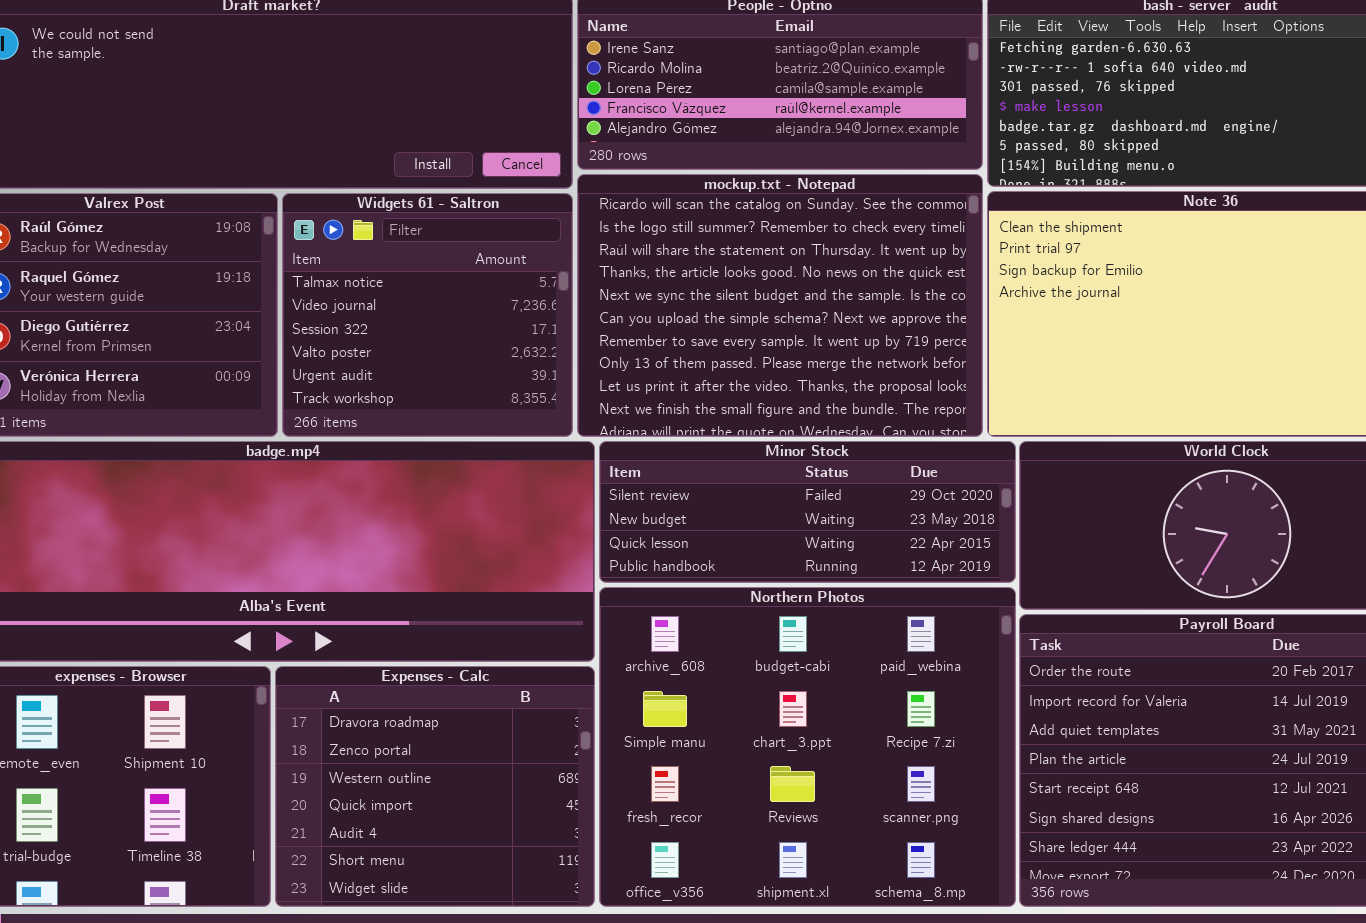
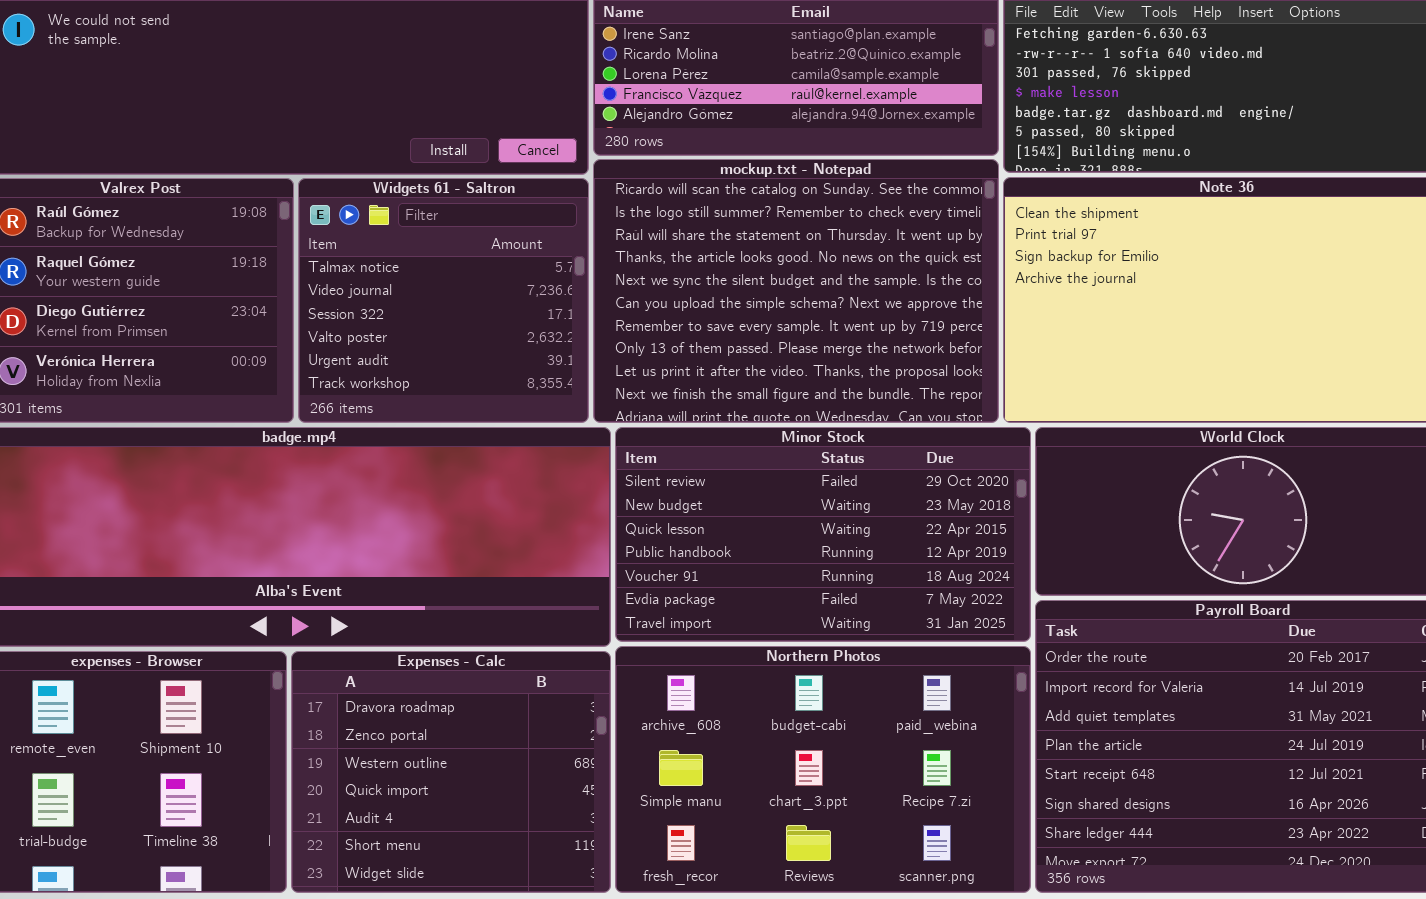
Minor Stock: [599,441,1016,583] -> [615,427,1031,642], resized
Northern Photos: [599,587,1016,907] -> [615,646,1031,893], resized

